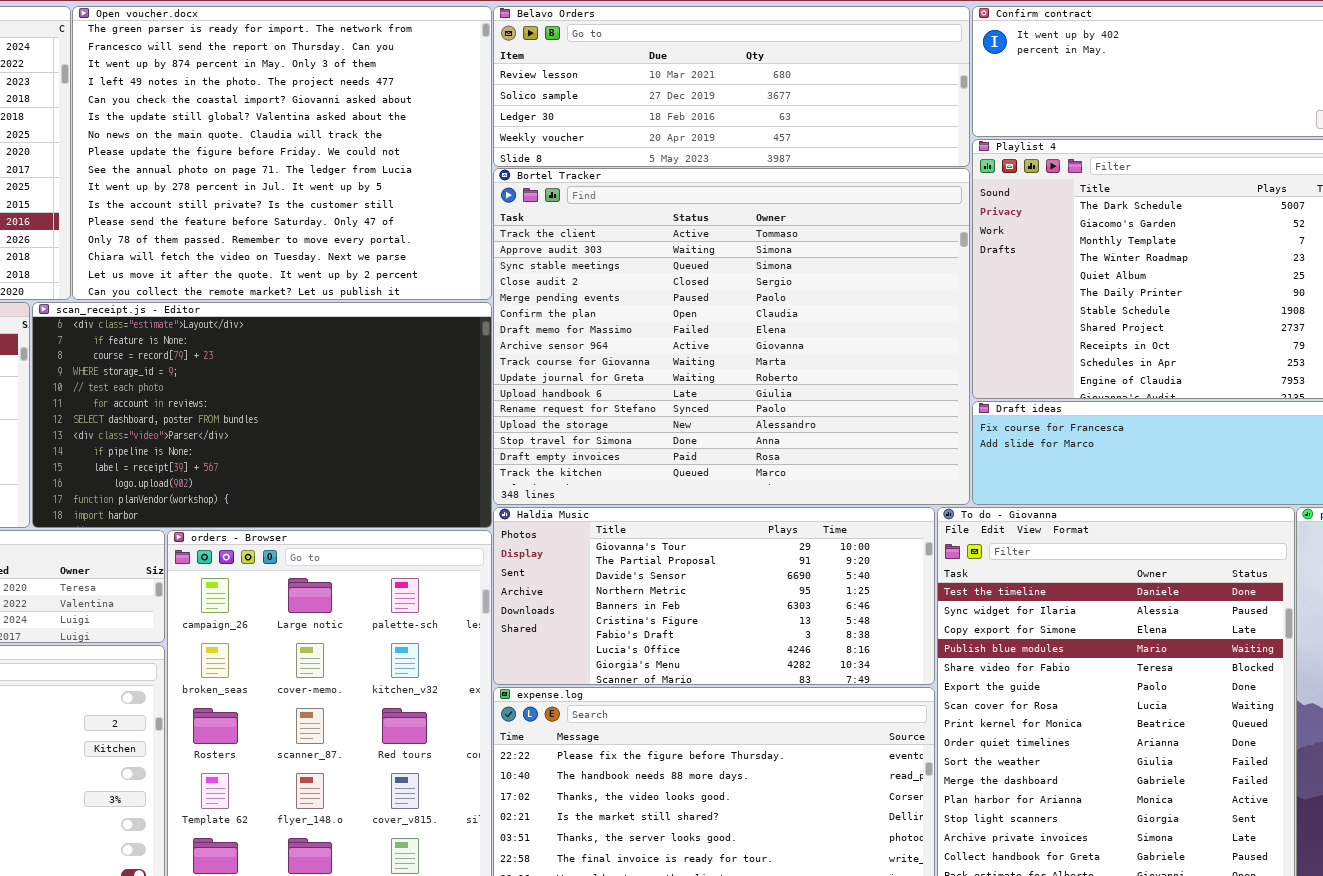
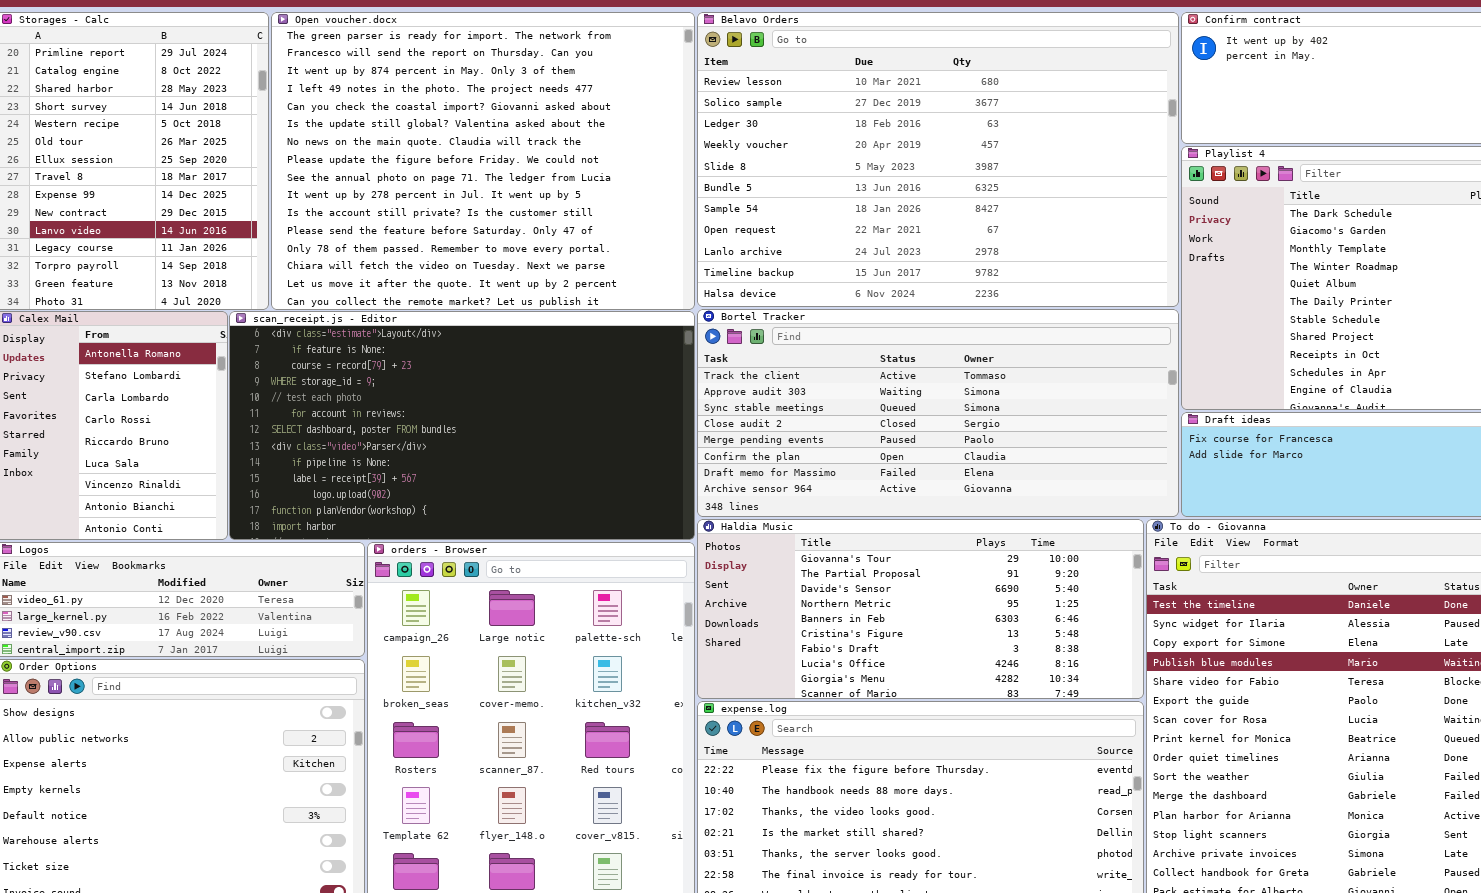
Belavo Orders: [493,6,970,167] -> [697,12,1179,307], resized
Bortel Tracker: [493,168,970,505] -> [697,309,1179,517], resized

